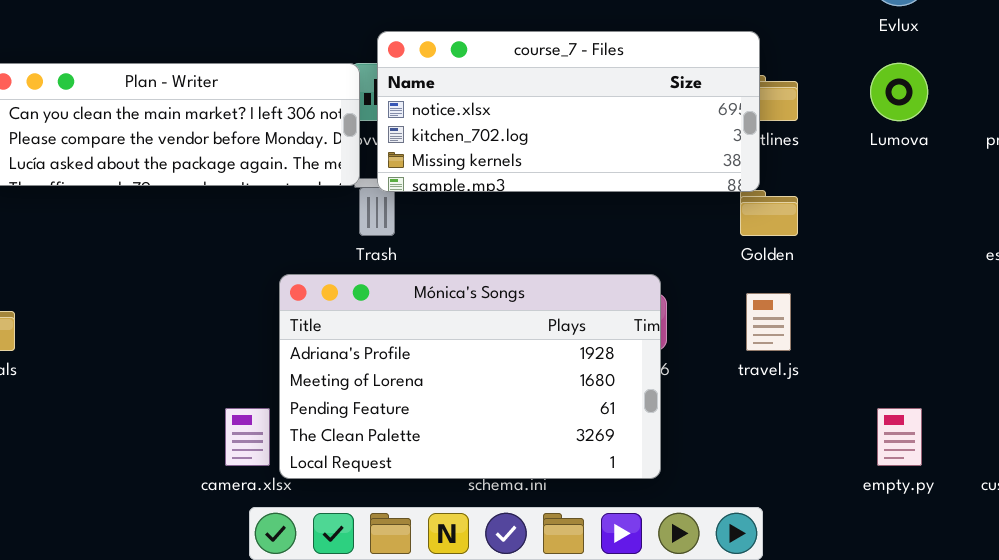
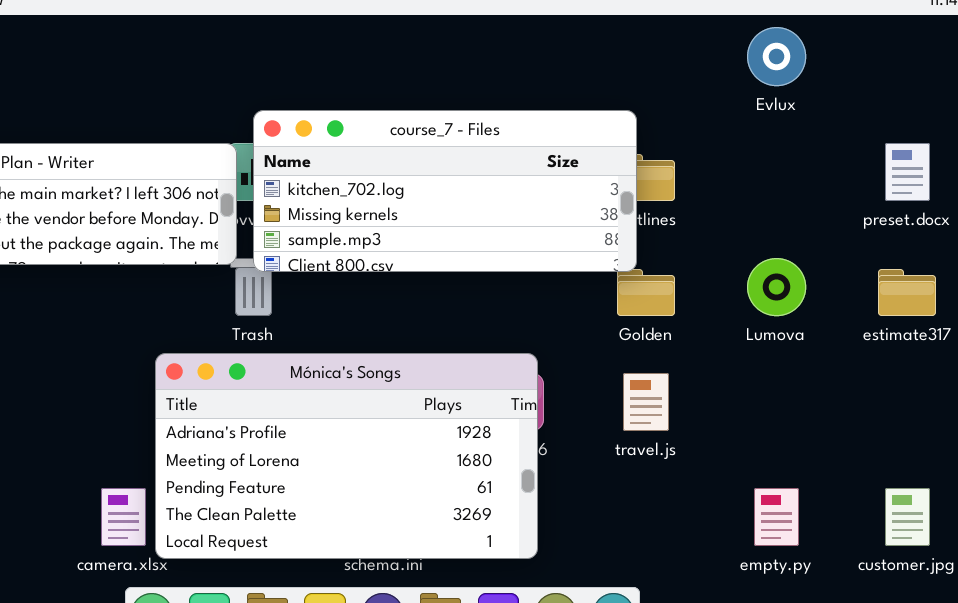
course_7 - Files: [377,31,760,192] -> [253,110,637,272], scrolled down 1 row
Lumova: [870,63,928,121] -> [747,258,806,316], moved

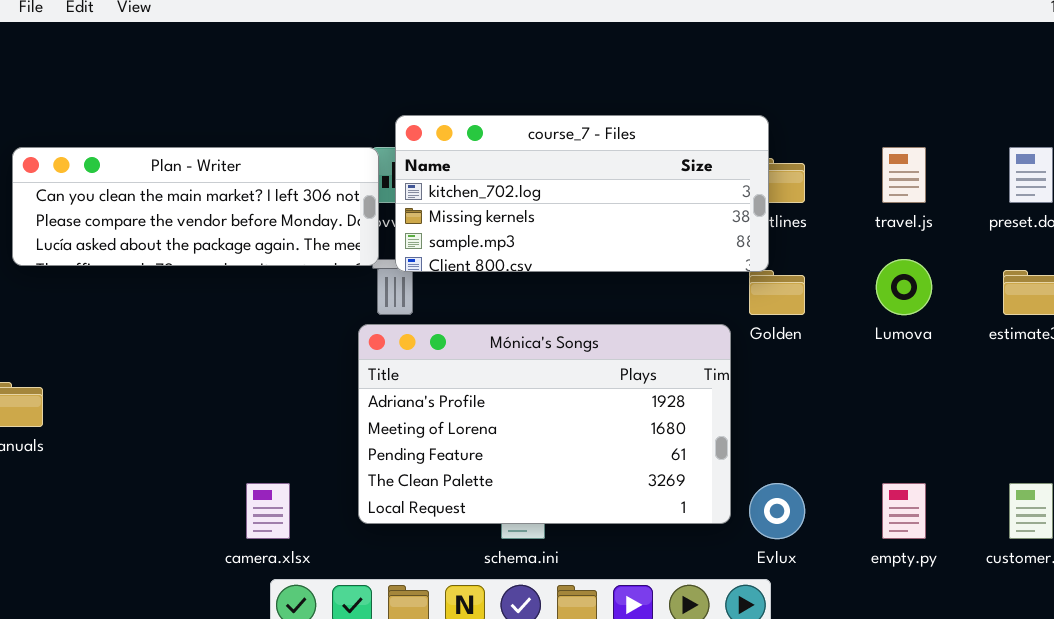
Evlux: [747,27,806,86] -> [749,483,805,539], moved
Mónica's Songs: [155,353,538,559] -> [358,324,731,524], moved
travel.js: [623,373,669,431] -> [882,147,926,203], moved

